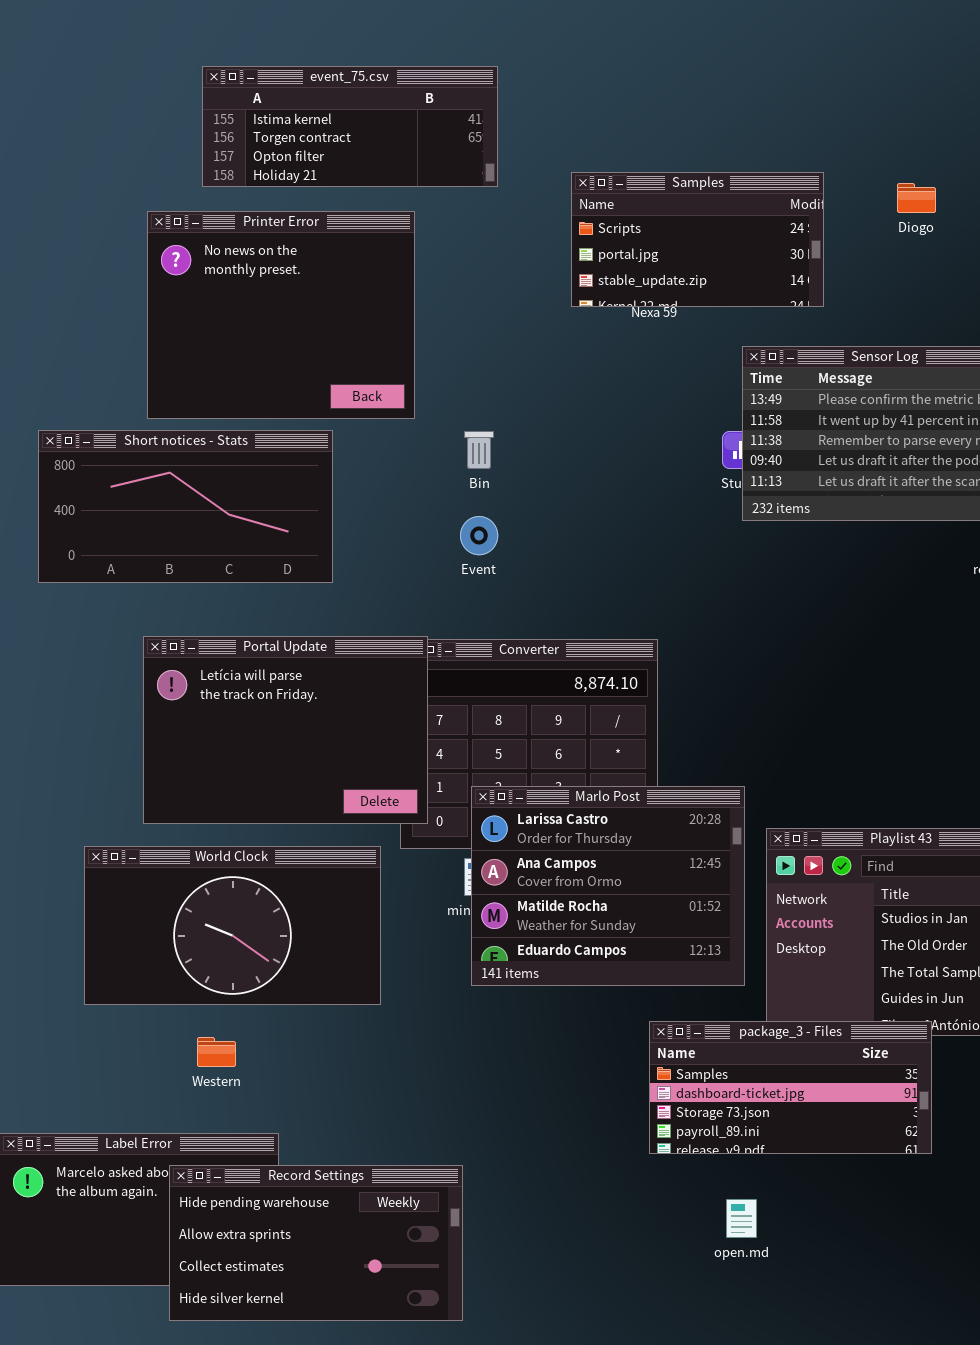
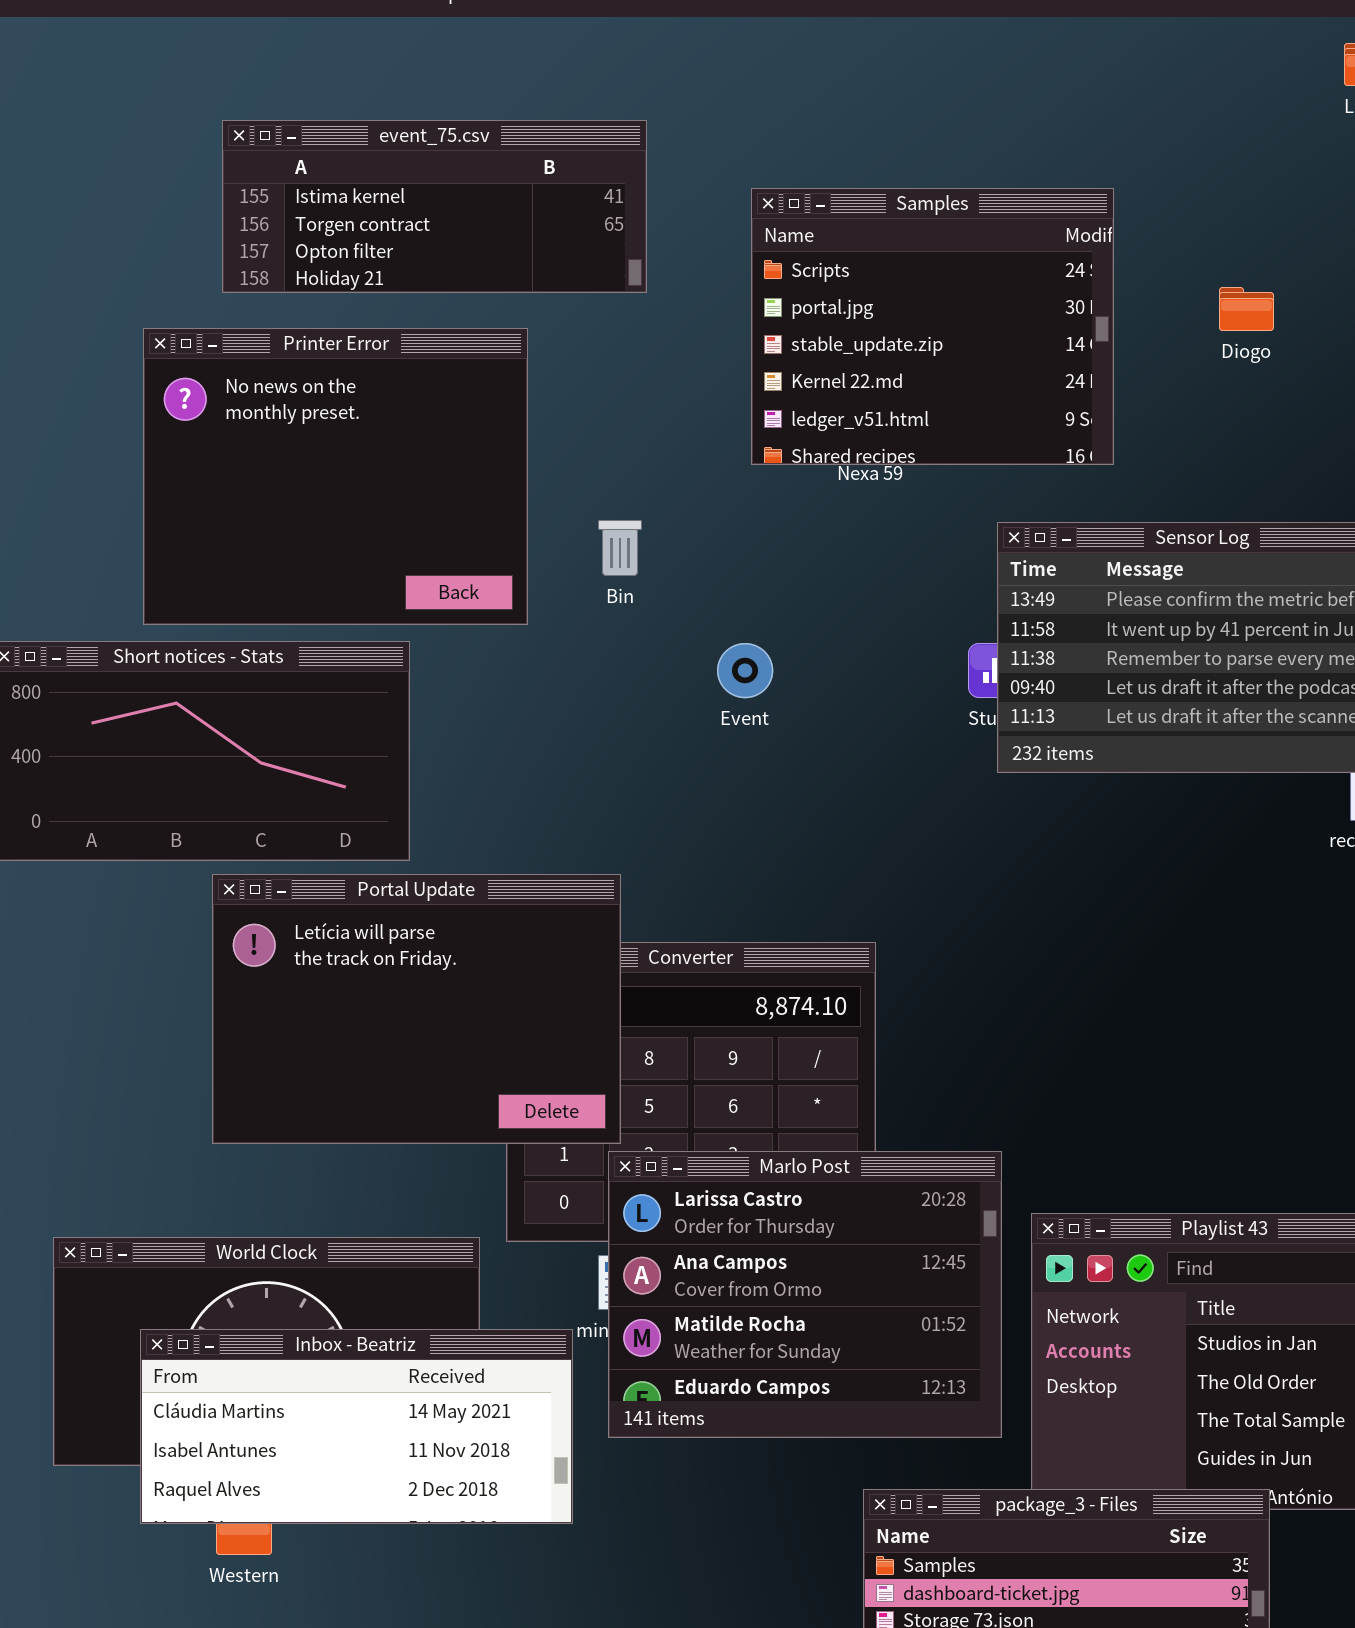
Samples: [571,172,824,307] -> [751,188,1114,465], resized
Bin: [464,431,494,469] -> [598,520,642,576], moved
Event: [460,516,498,555] -> [717,643,773,698], moved
Portal Update: [143,636,428,824] -> [212,874,621,1144], moved
Inbox - Beatriz: none -> [140,1329,573,1524], opened

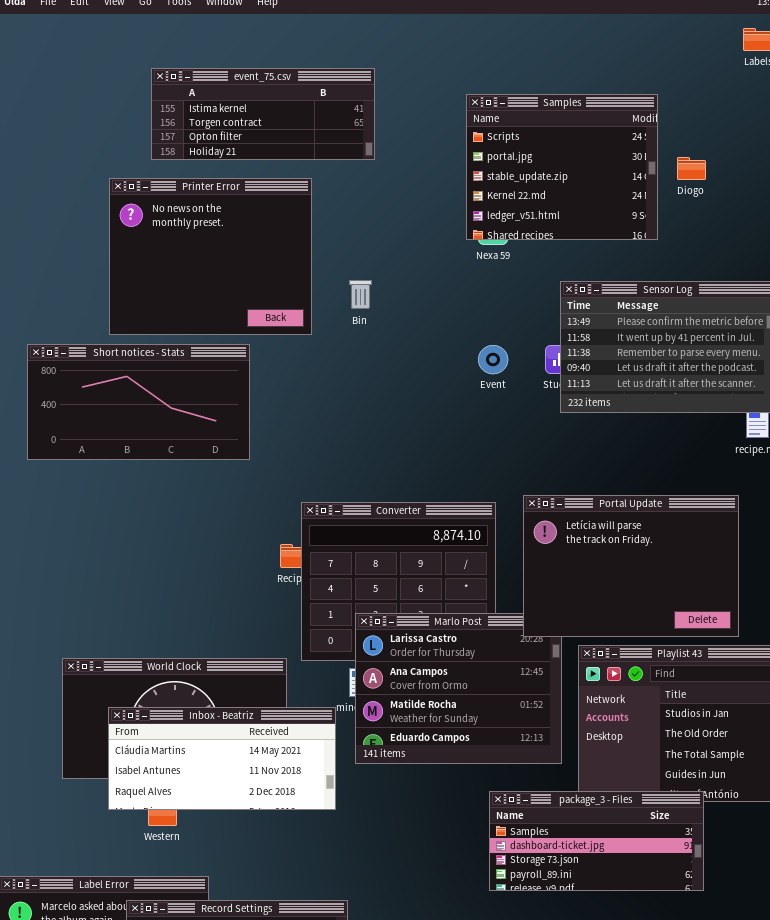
Samples: [751,188,1114,465] -> [466,94,658,240], moved
Event: [717,643,773,698] -> [478,345,508,374], moved
Portal Update: [212,874,621,1144] -> [523,495,739,637], moved

